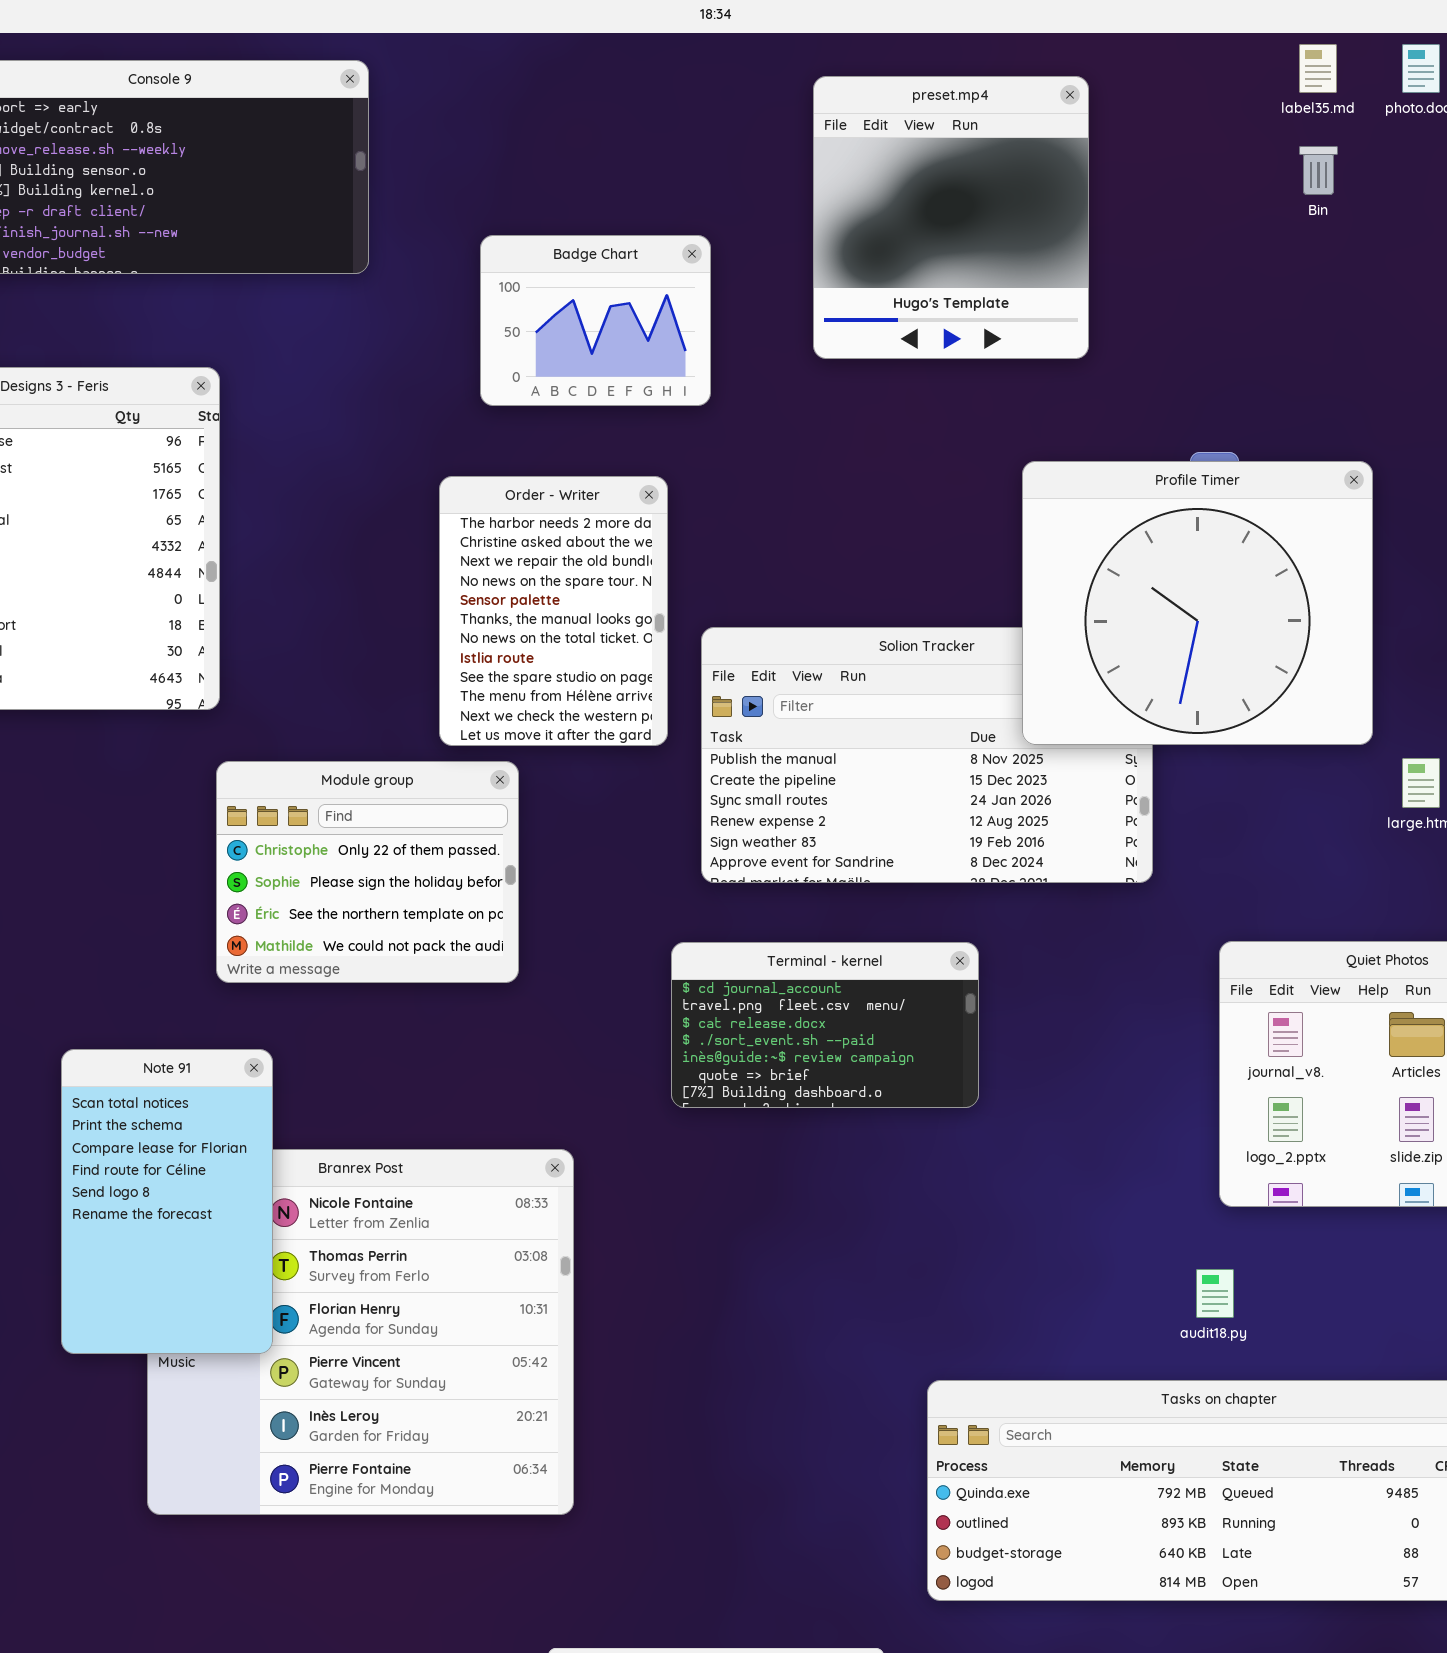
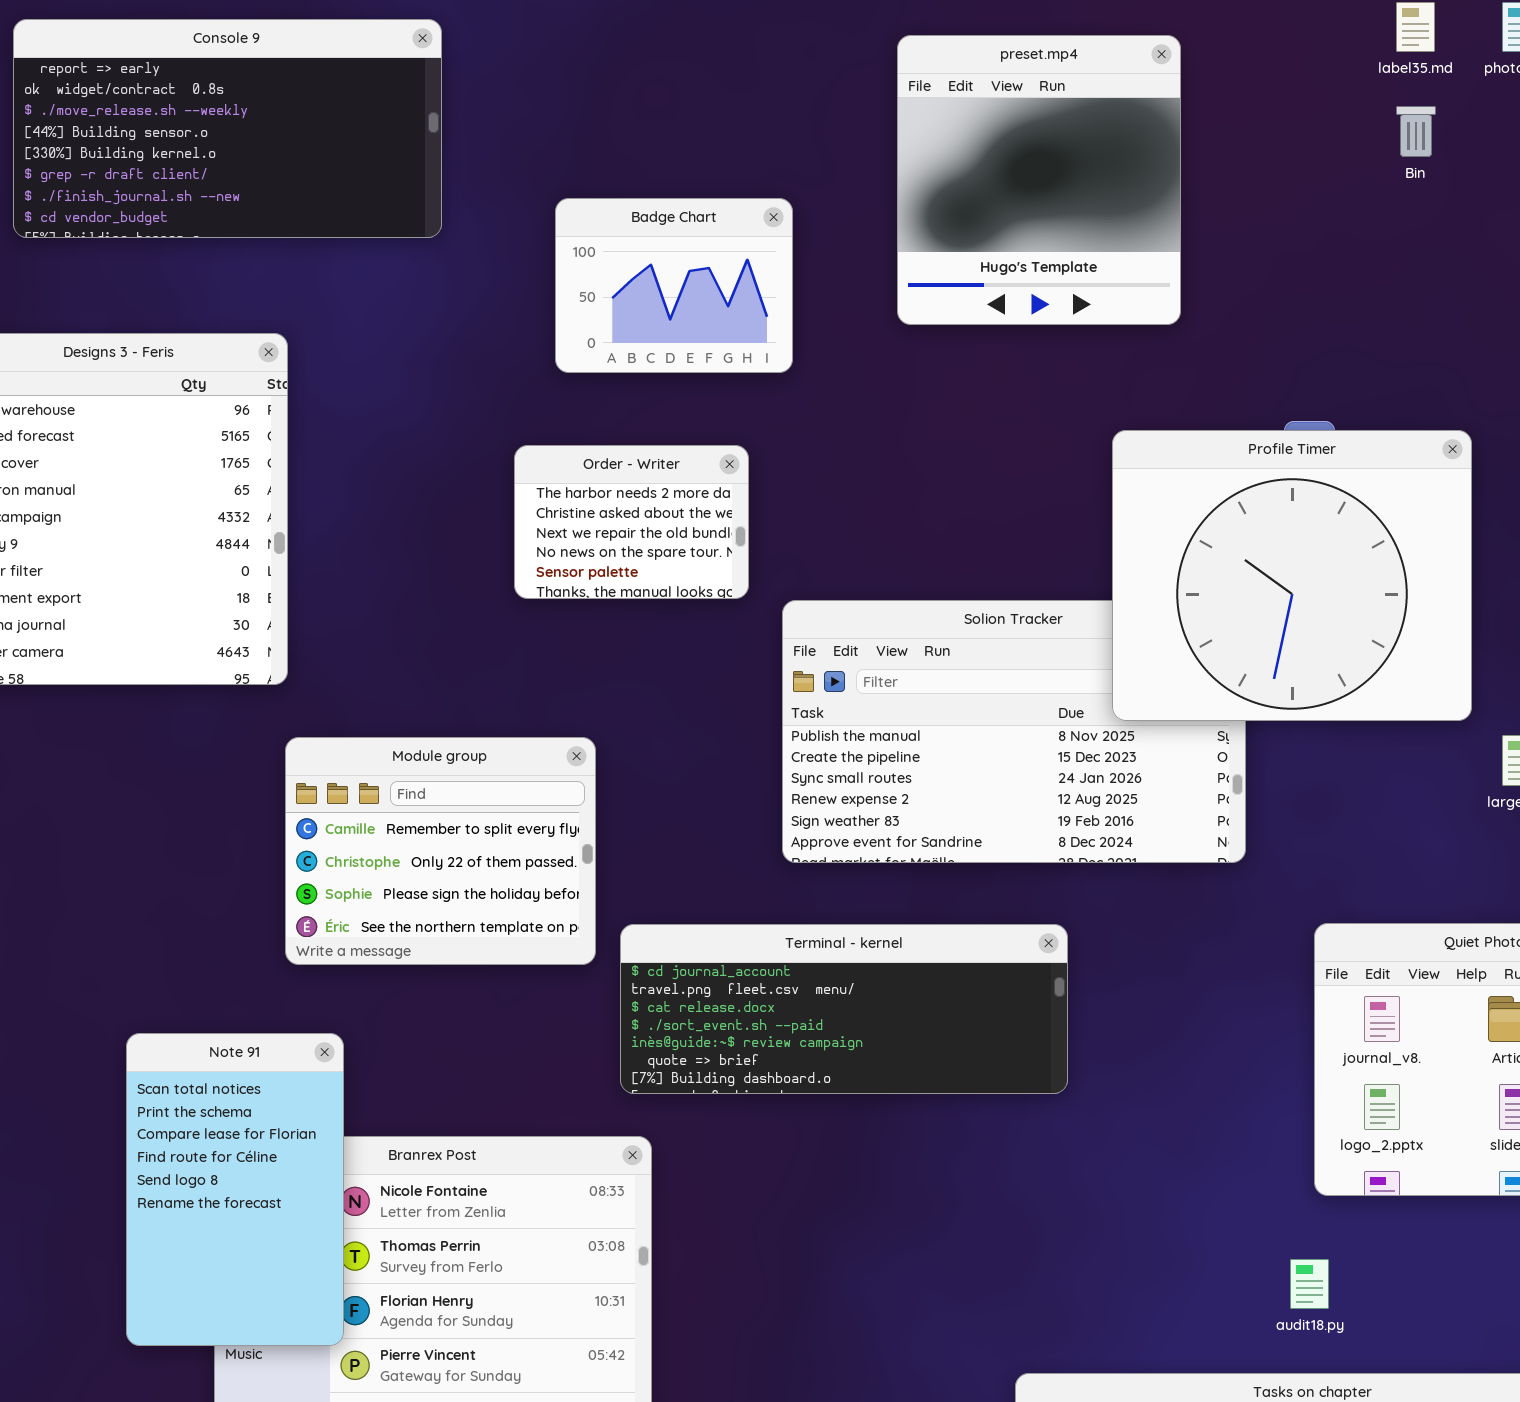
Order - Writer: [439,476,668,746] -> [514,445,749,599], resized
Module group: [216,761,519,983] -> [285,737,596,965], scrolled up 1 row
Terminal - kernel: [671,942,979,1108] -> [620,924,1068,1094], resized

